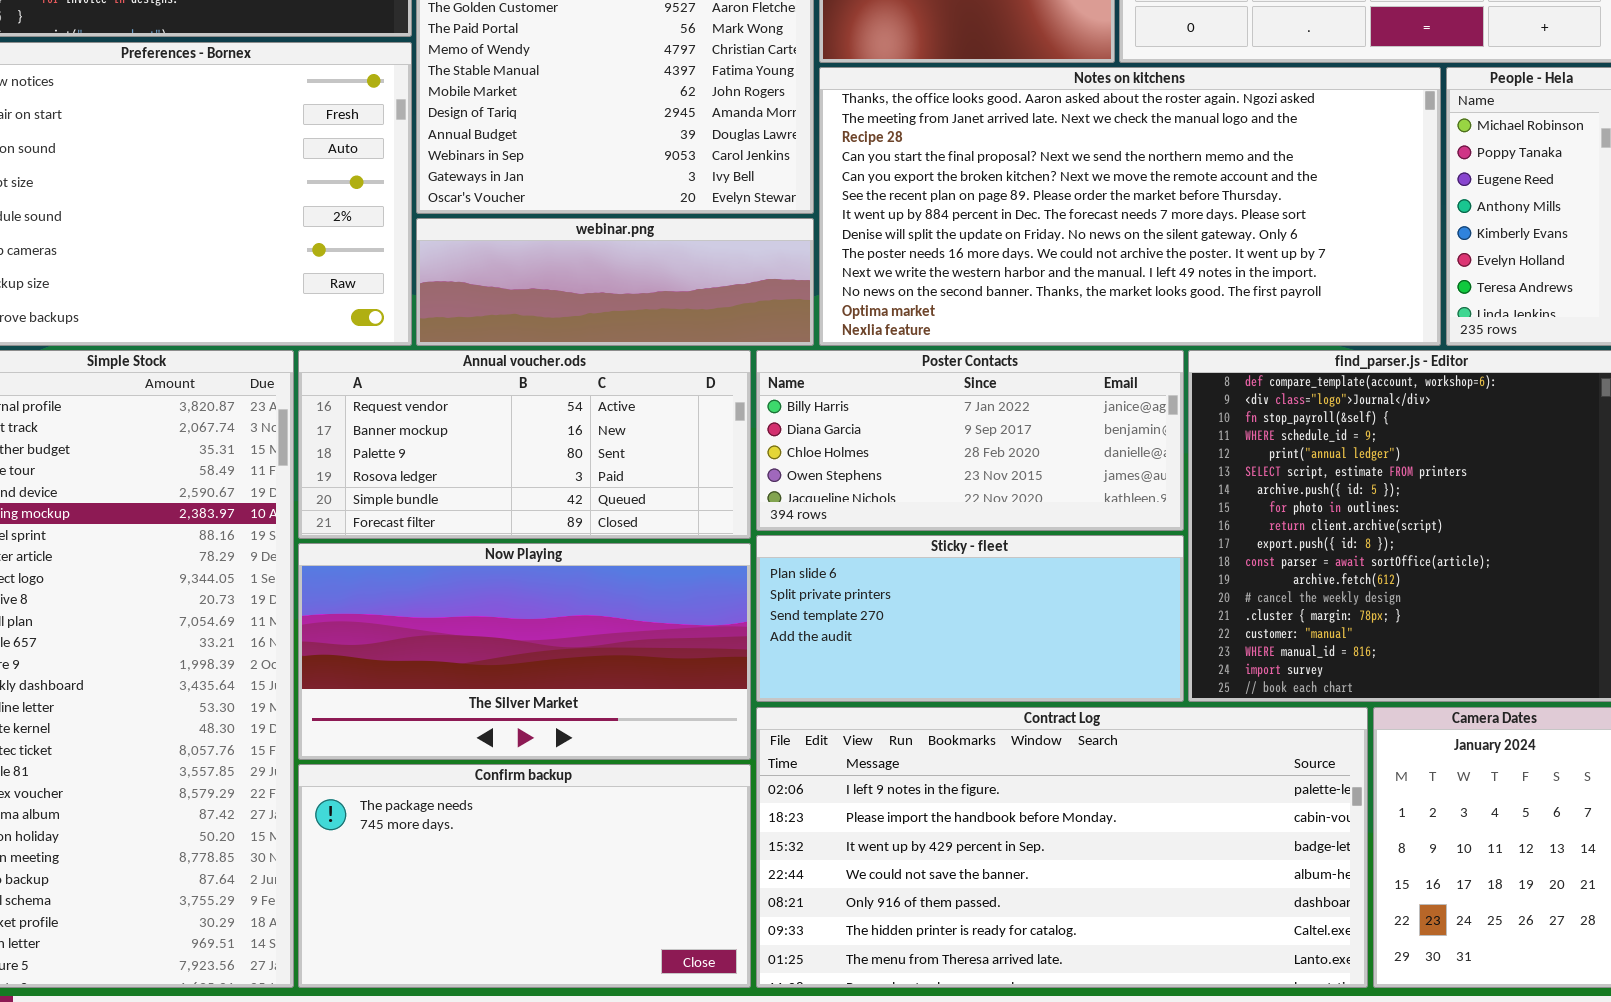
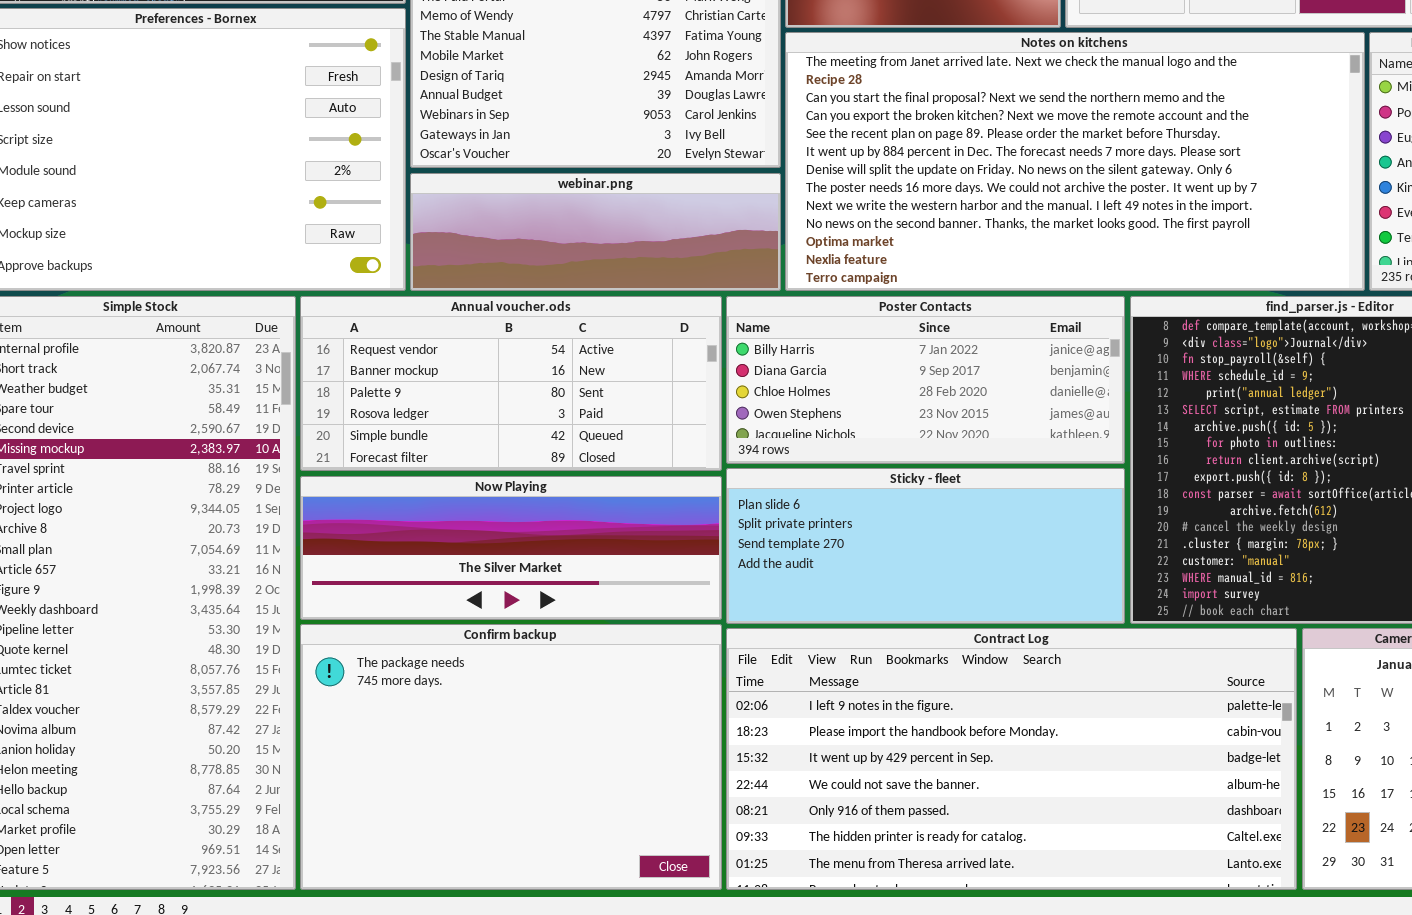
Notes on kitchens: [819,67,1441,346] -> [785,32,1365,291], scrolled down 1 row
Now Playing: [298,543,751,760] -> [300,476,722,620], resized
Confirm backup: [298,764,751,988] -> [300,624,722,890], resized

